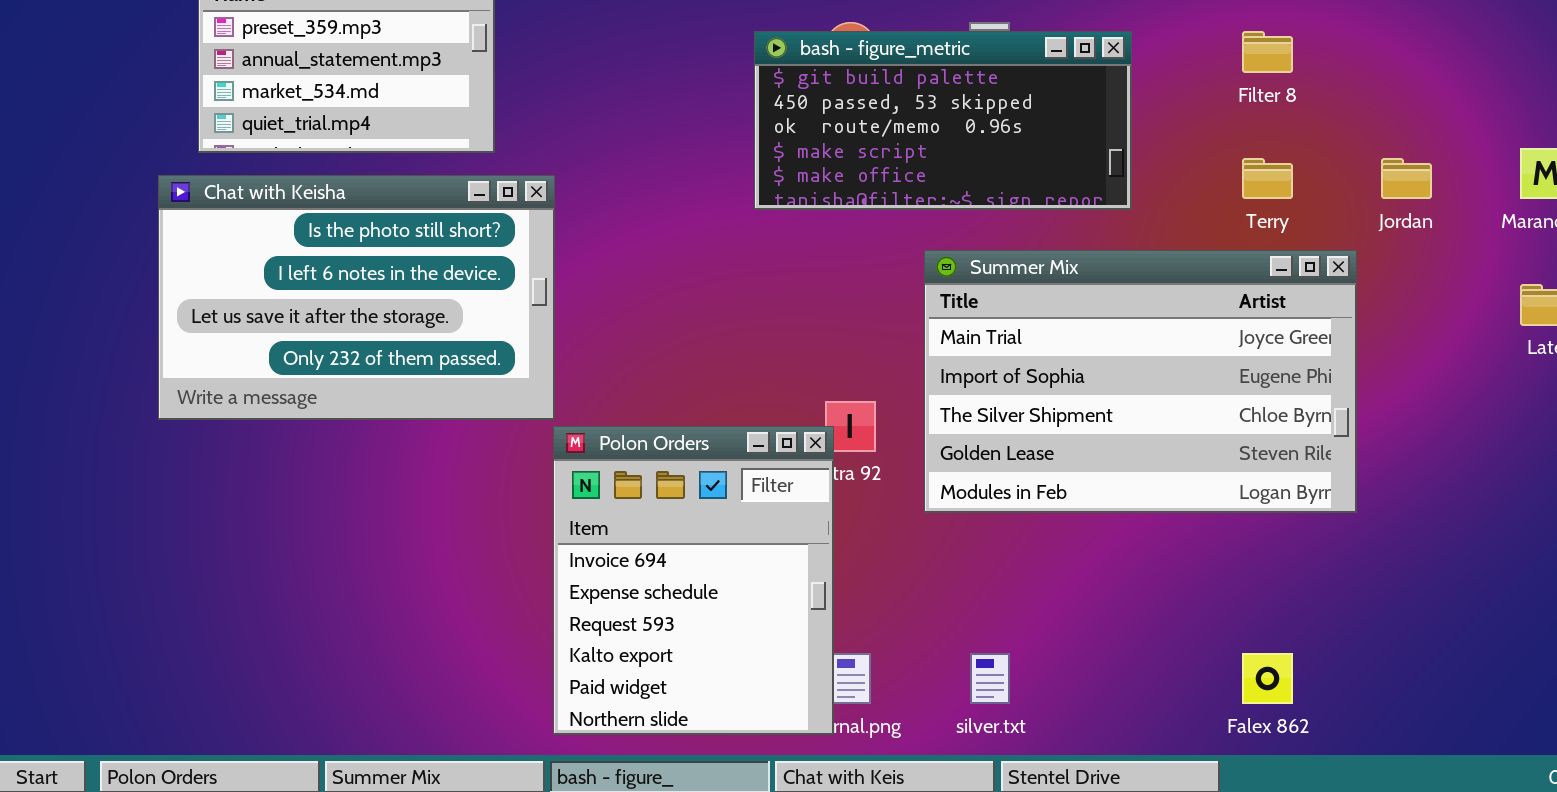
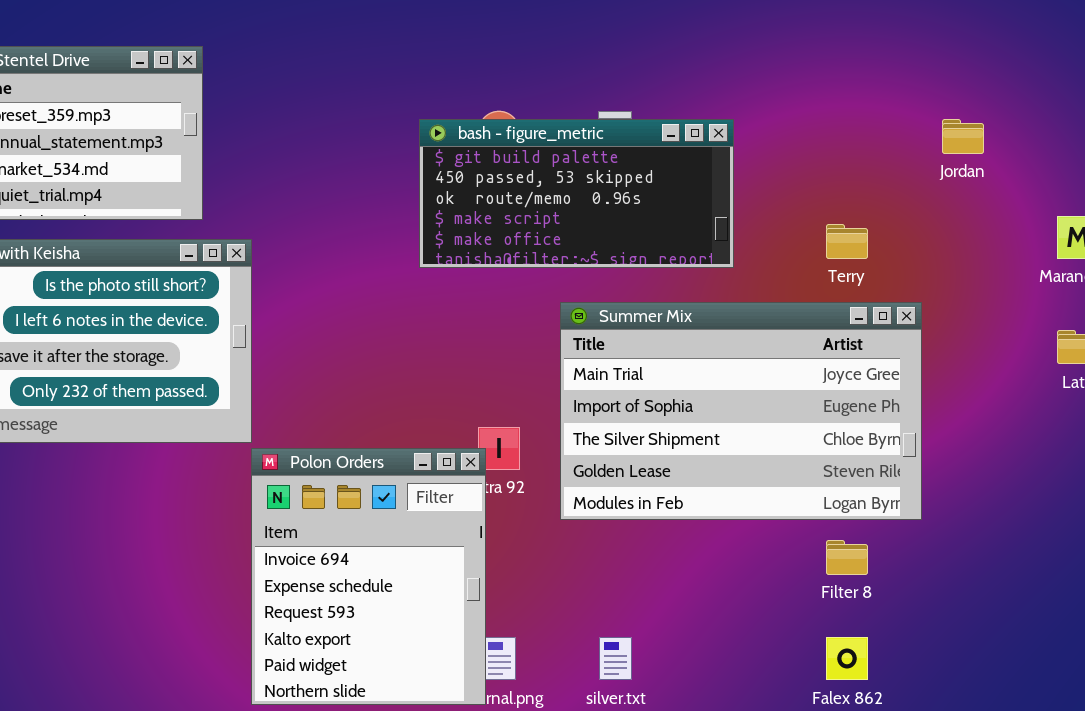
Filter 8: [1242,31,1293,73] -> [826,540,868,575], moved
Jordan: [1381,158,1432,199] -> [942,119,984,154], moved

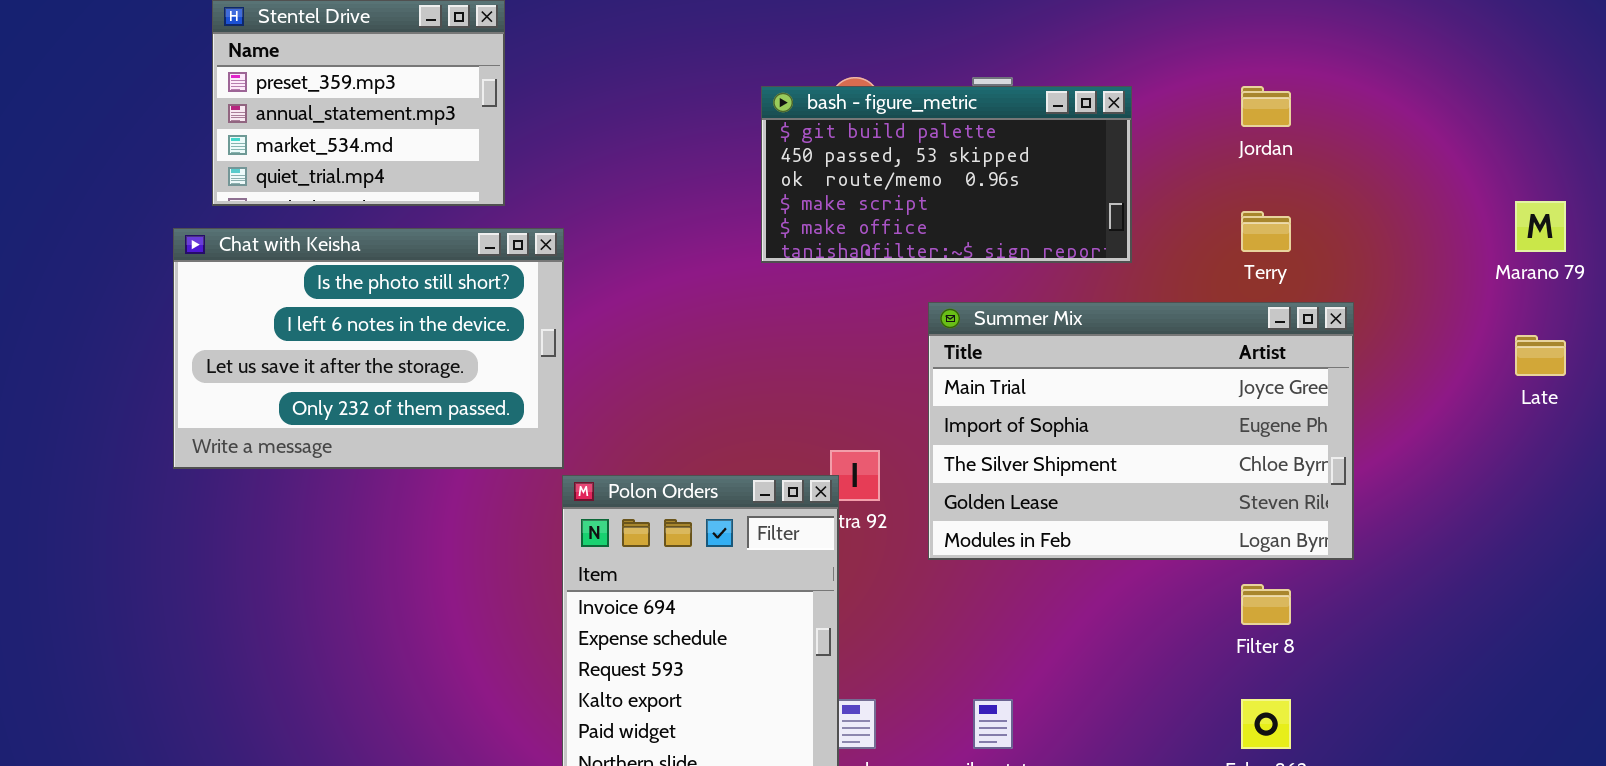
Jordan: [942,119,984,154] -> [1241,86,1291,127], moved

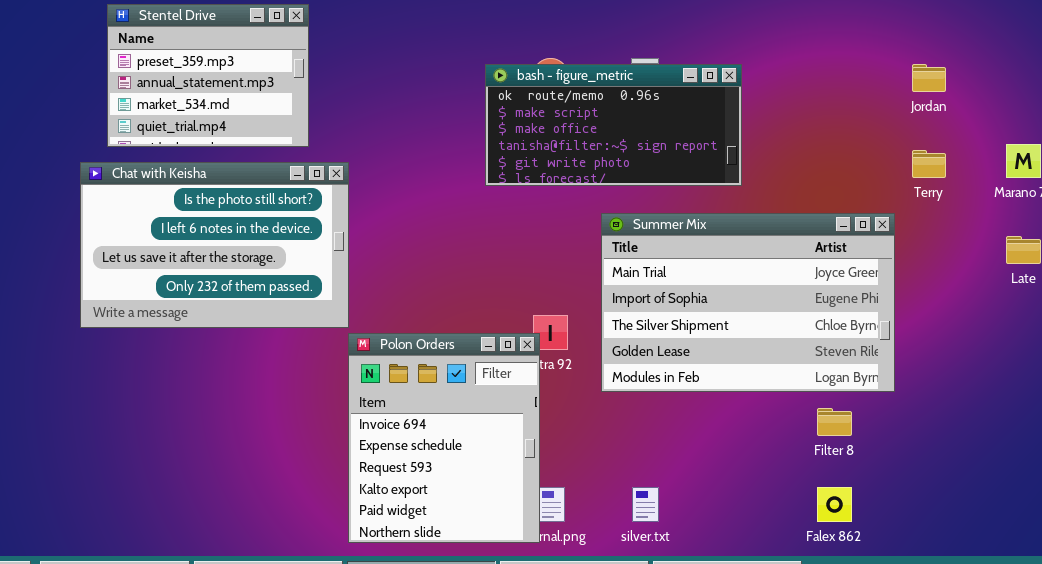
bash - figure_metric: [761,86,1132,263] -> [485,64,742,186], scrolled down 2 rows
Jordan: [1241,86,1291,127] -> [912,64,946,92], moved
Terry: [1241,211,1291,252] -> [912,150,946,178], moved

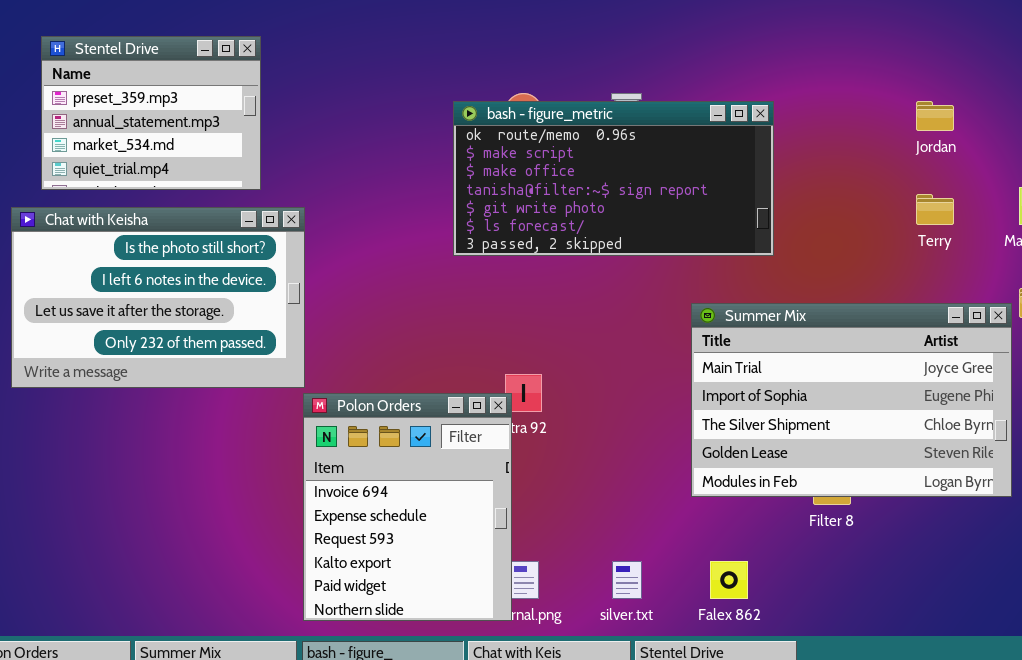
bash - figure_metric: [485,64,742,186] -> [453,101,774,256], resized
Summer Mix: [601,213,895,392] -> [691,303,1012,497], moved
Falex 862: [817,487,852,522] -> [710,561,748,599], moved

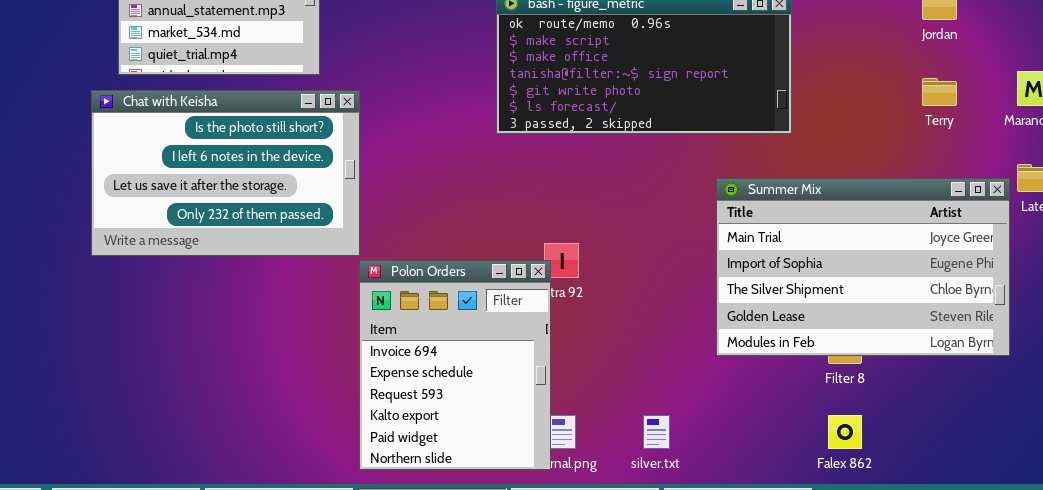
Falex 862: [710,561,748,599] -> [828,415,862,449], moved

